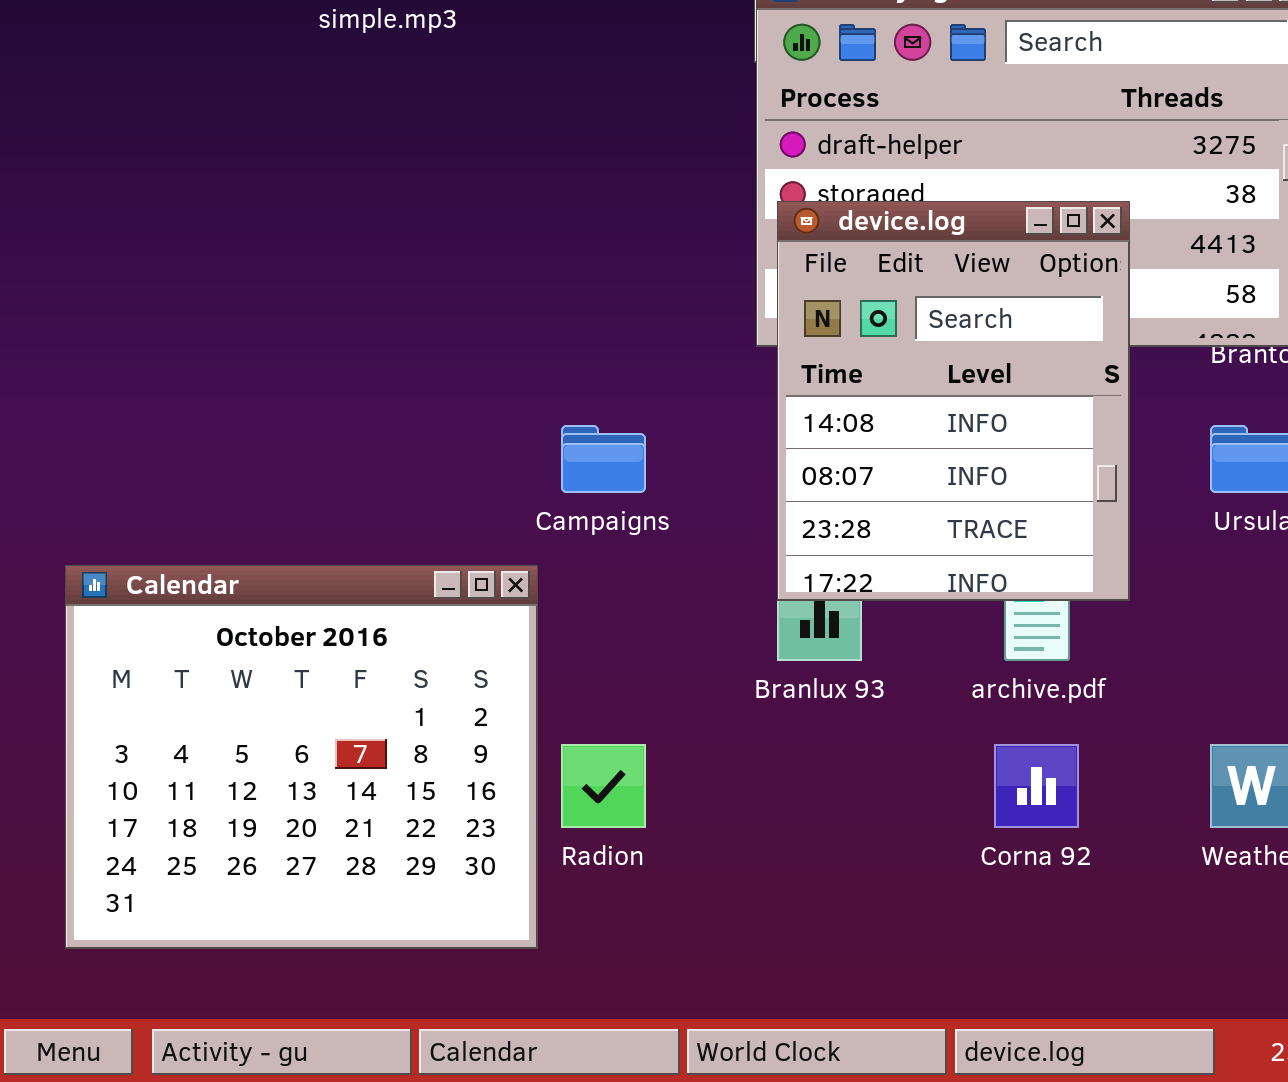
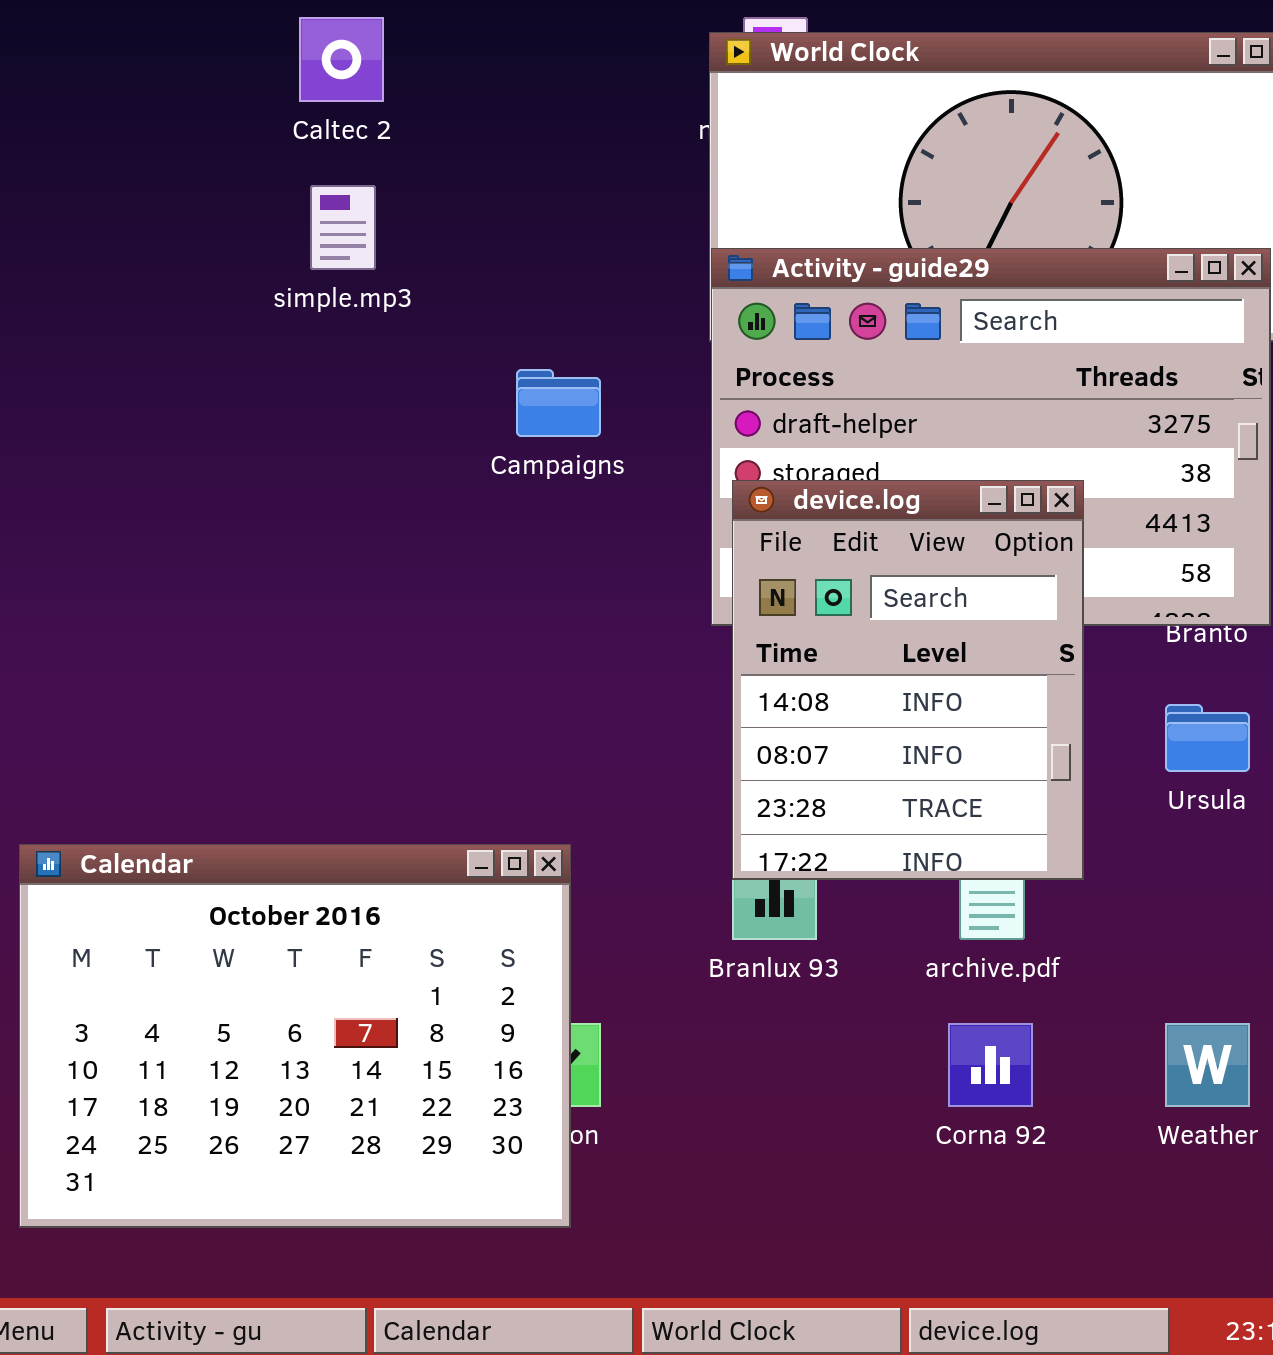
Campaigns: [561,425,646,493] -> [516,369,601,437], moved
Calendar: [65,565,538,949] -> [19,844,571,1228], resized

